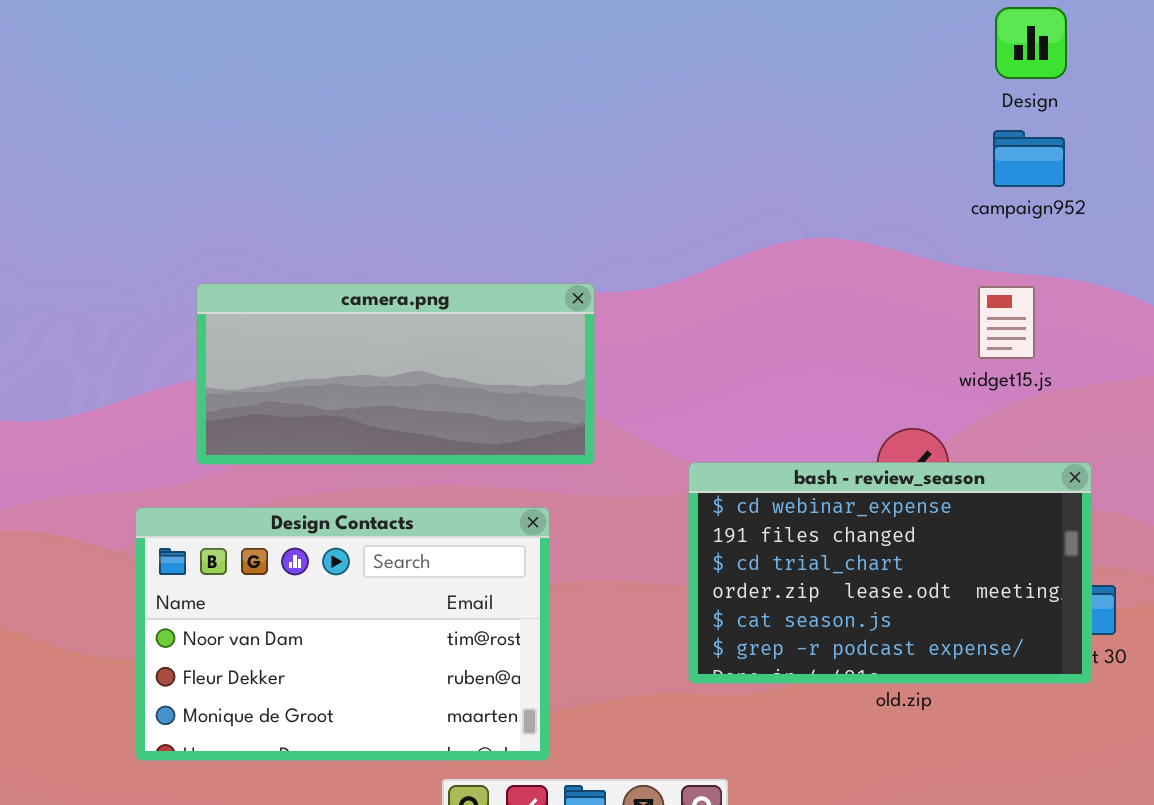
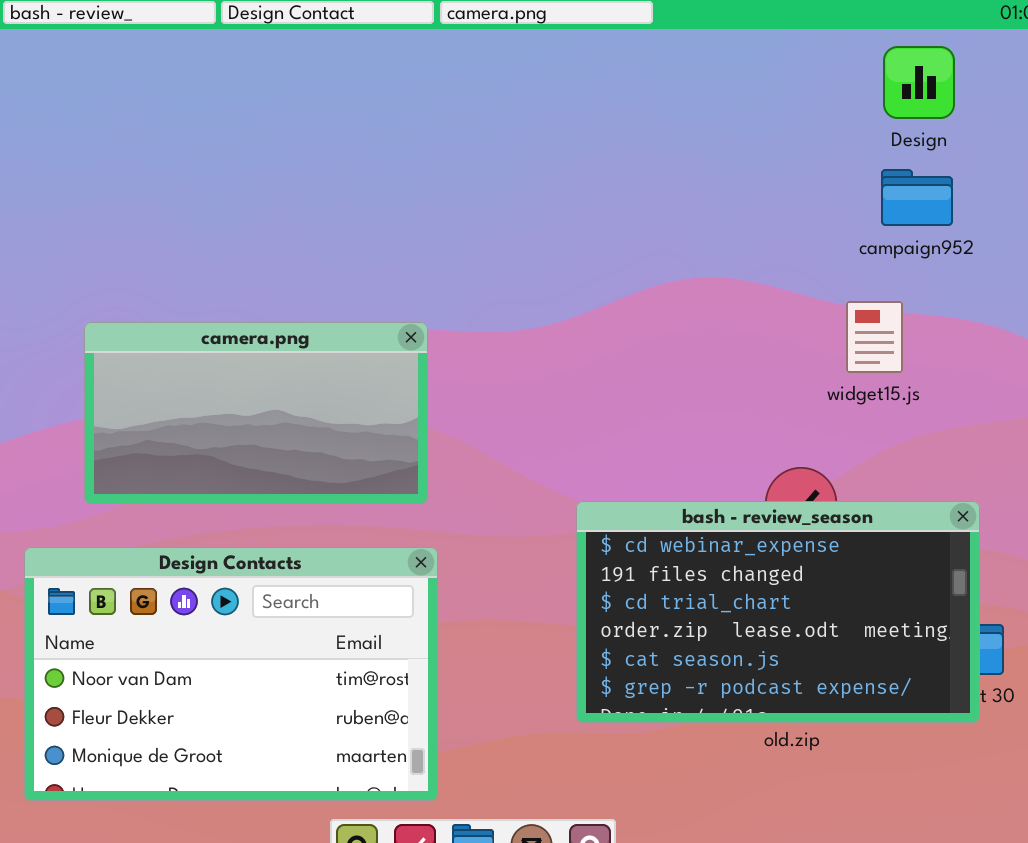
camera.png: [196,283,595,465] -> [84,322,428,504], resized
widget15.js: [978,286,1035,359] -> [846,301,903,373], moved

